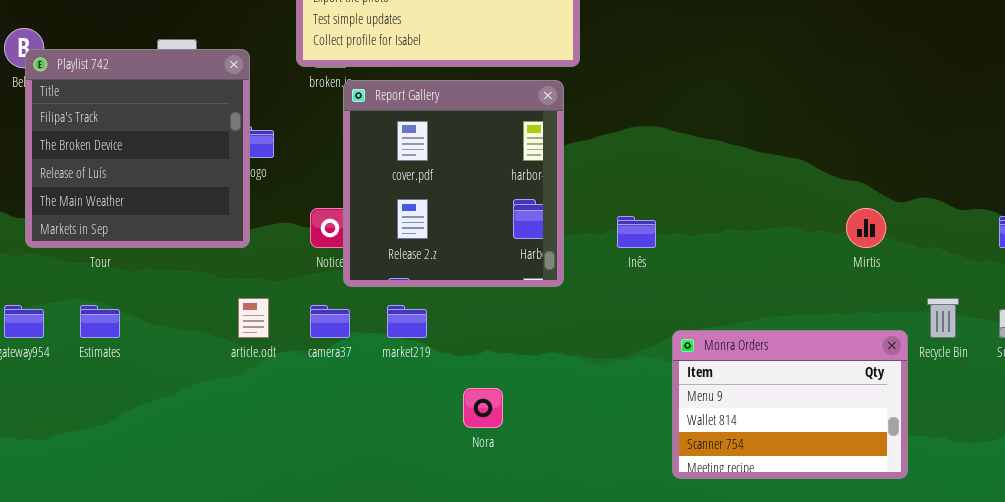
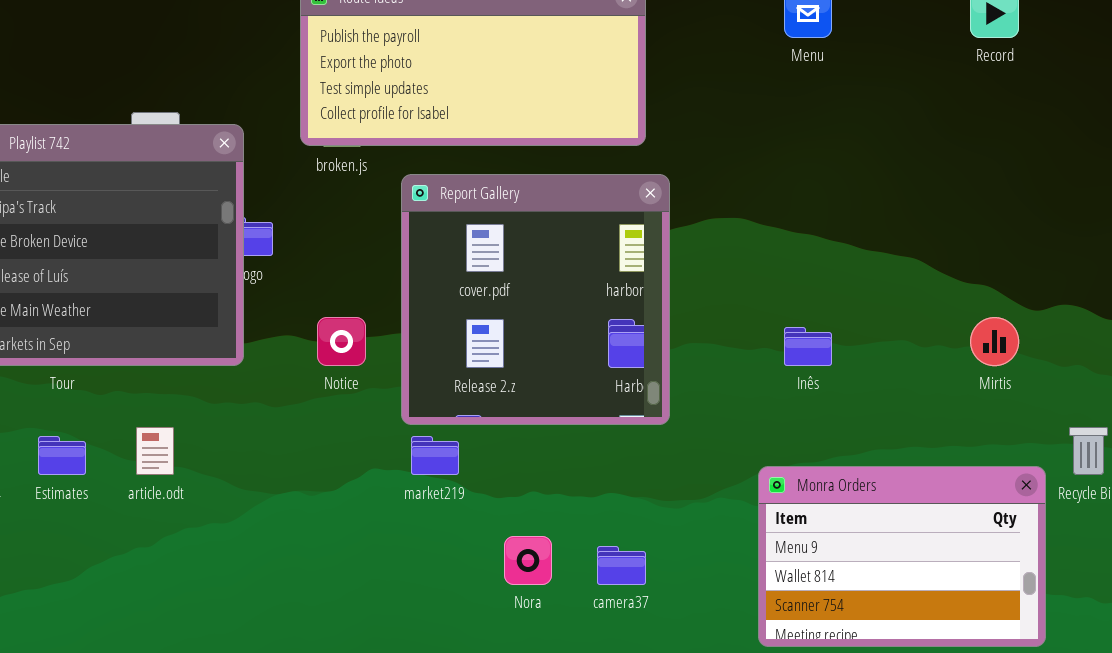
Report Gallery: [343,80,564,287] -> [401,174,670,425], moved
Inês: [617,216,656,248] -> [784,327,832,366], moved
article.odt: [238,298,269,338] -> [136,427,174,475], moved
camera37: [310,305,350,338] -> [597,546,646,585], moved

